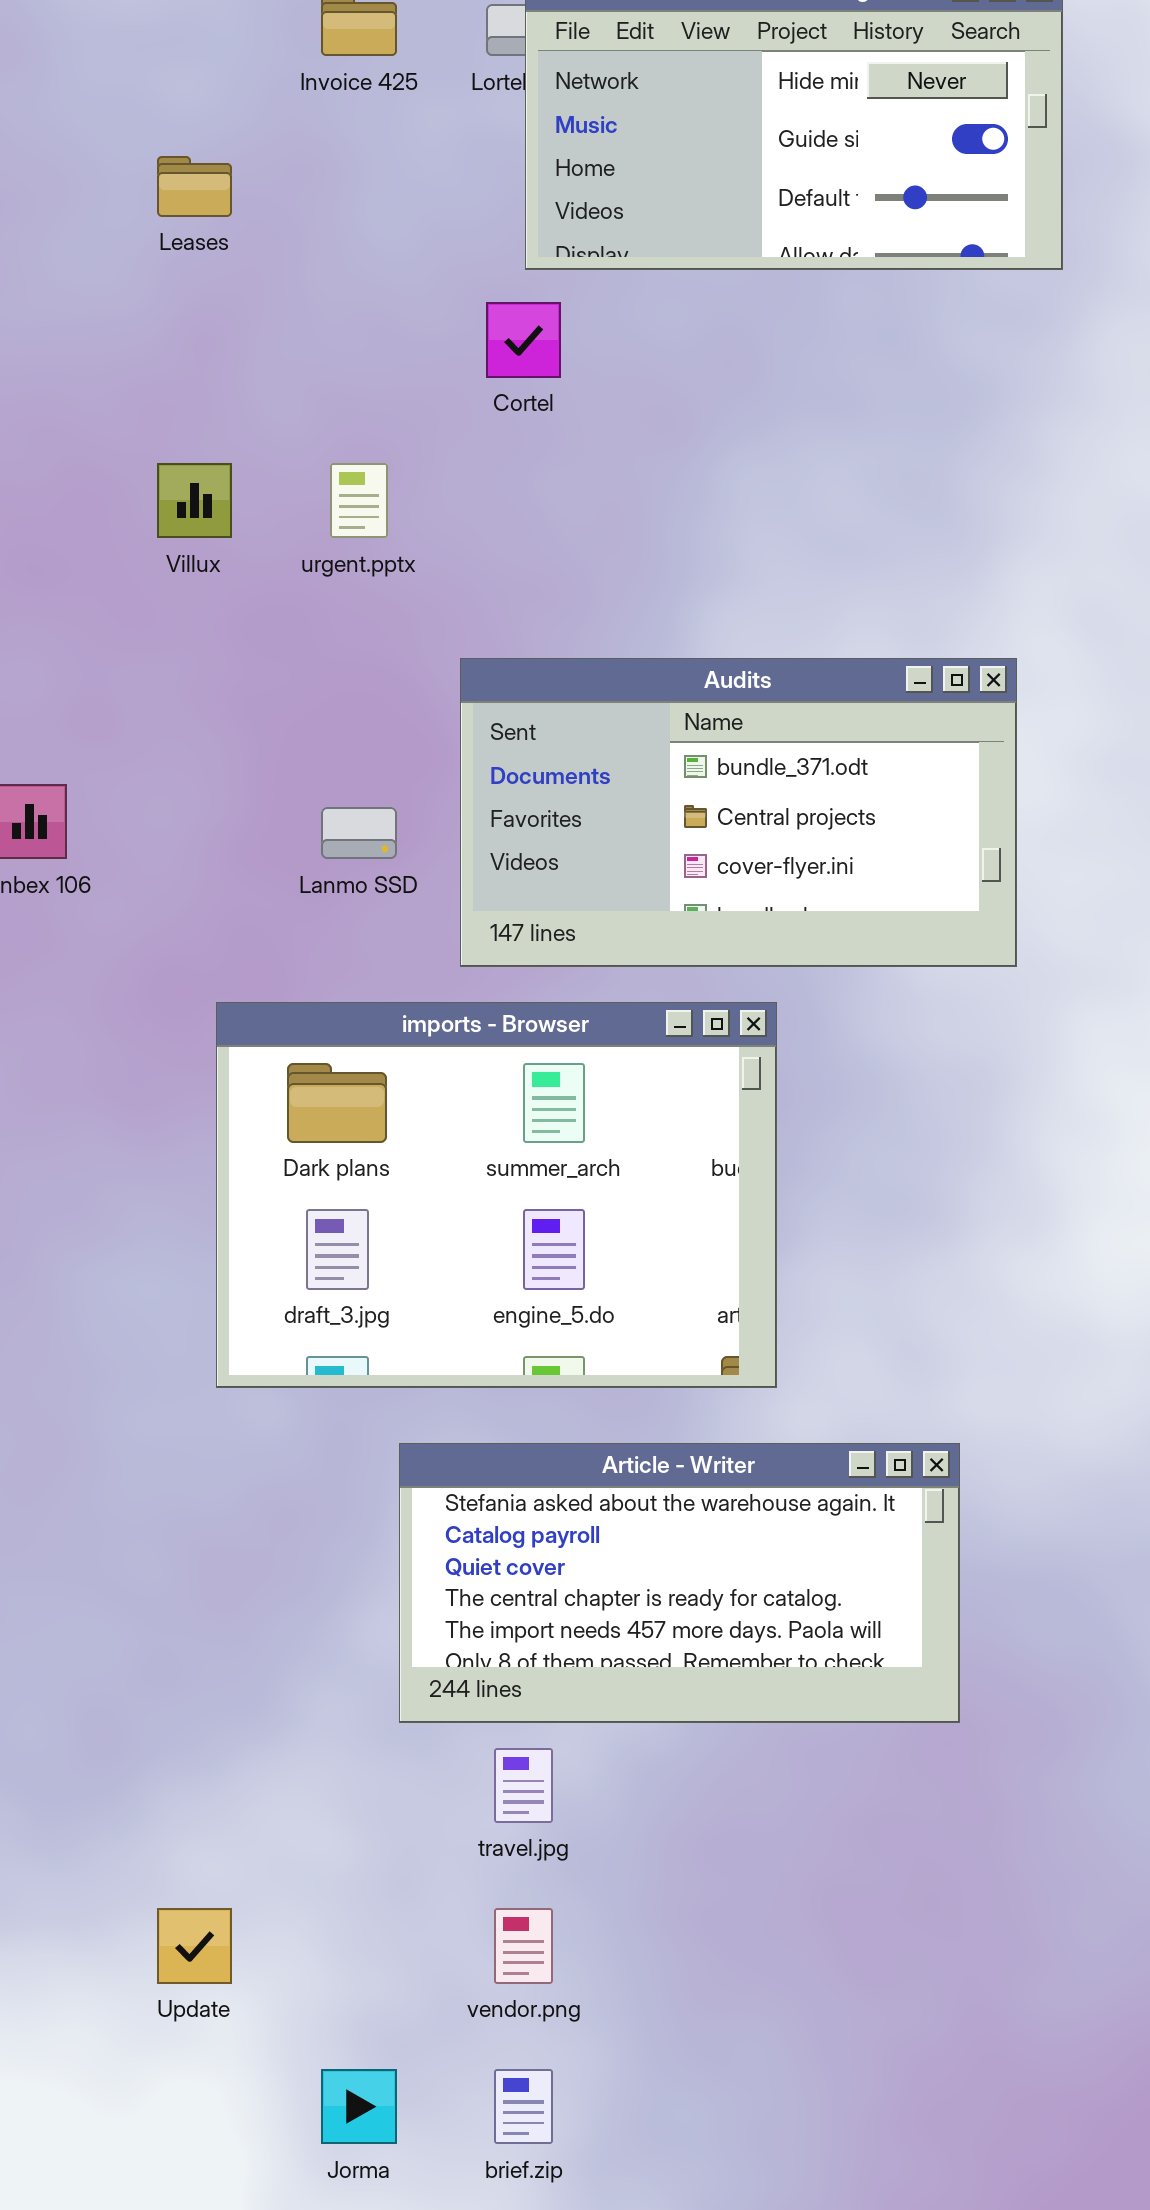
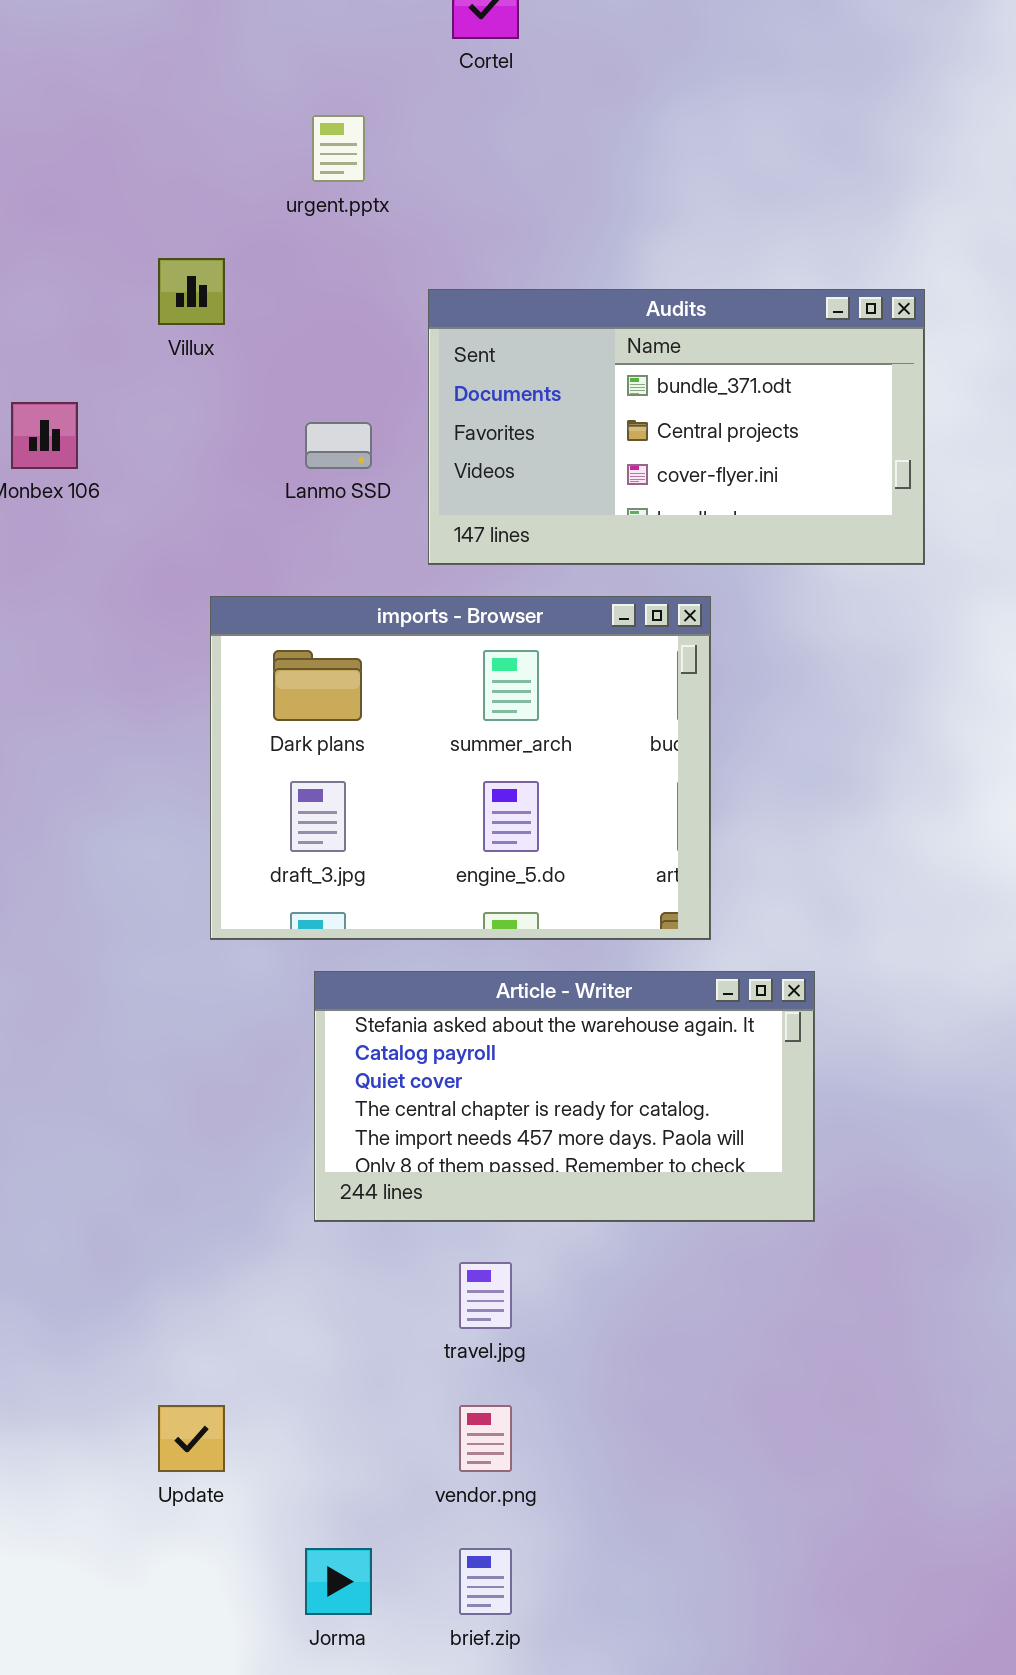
Villux: [157,463,232,538] -> [158,258,225,325], moved
Article - Writer: [399,1443,960,1723] -> [314,971,815,1222], moved

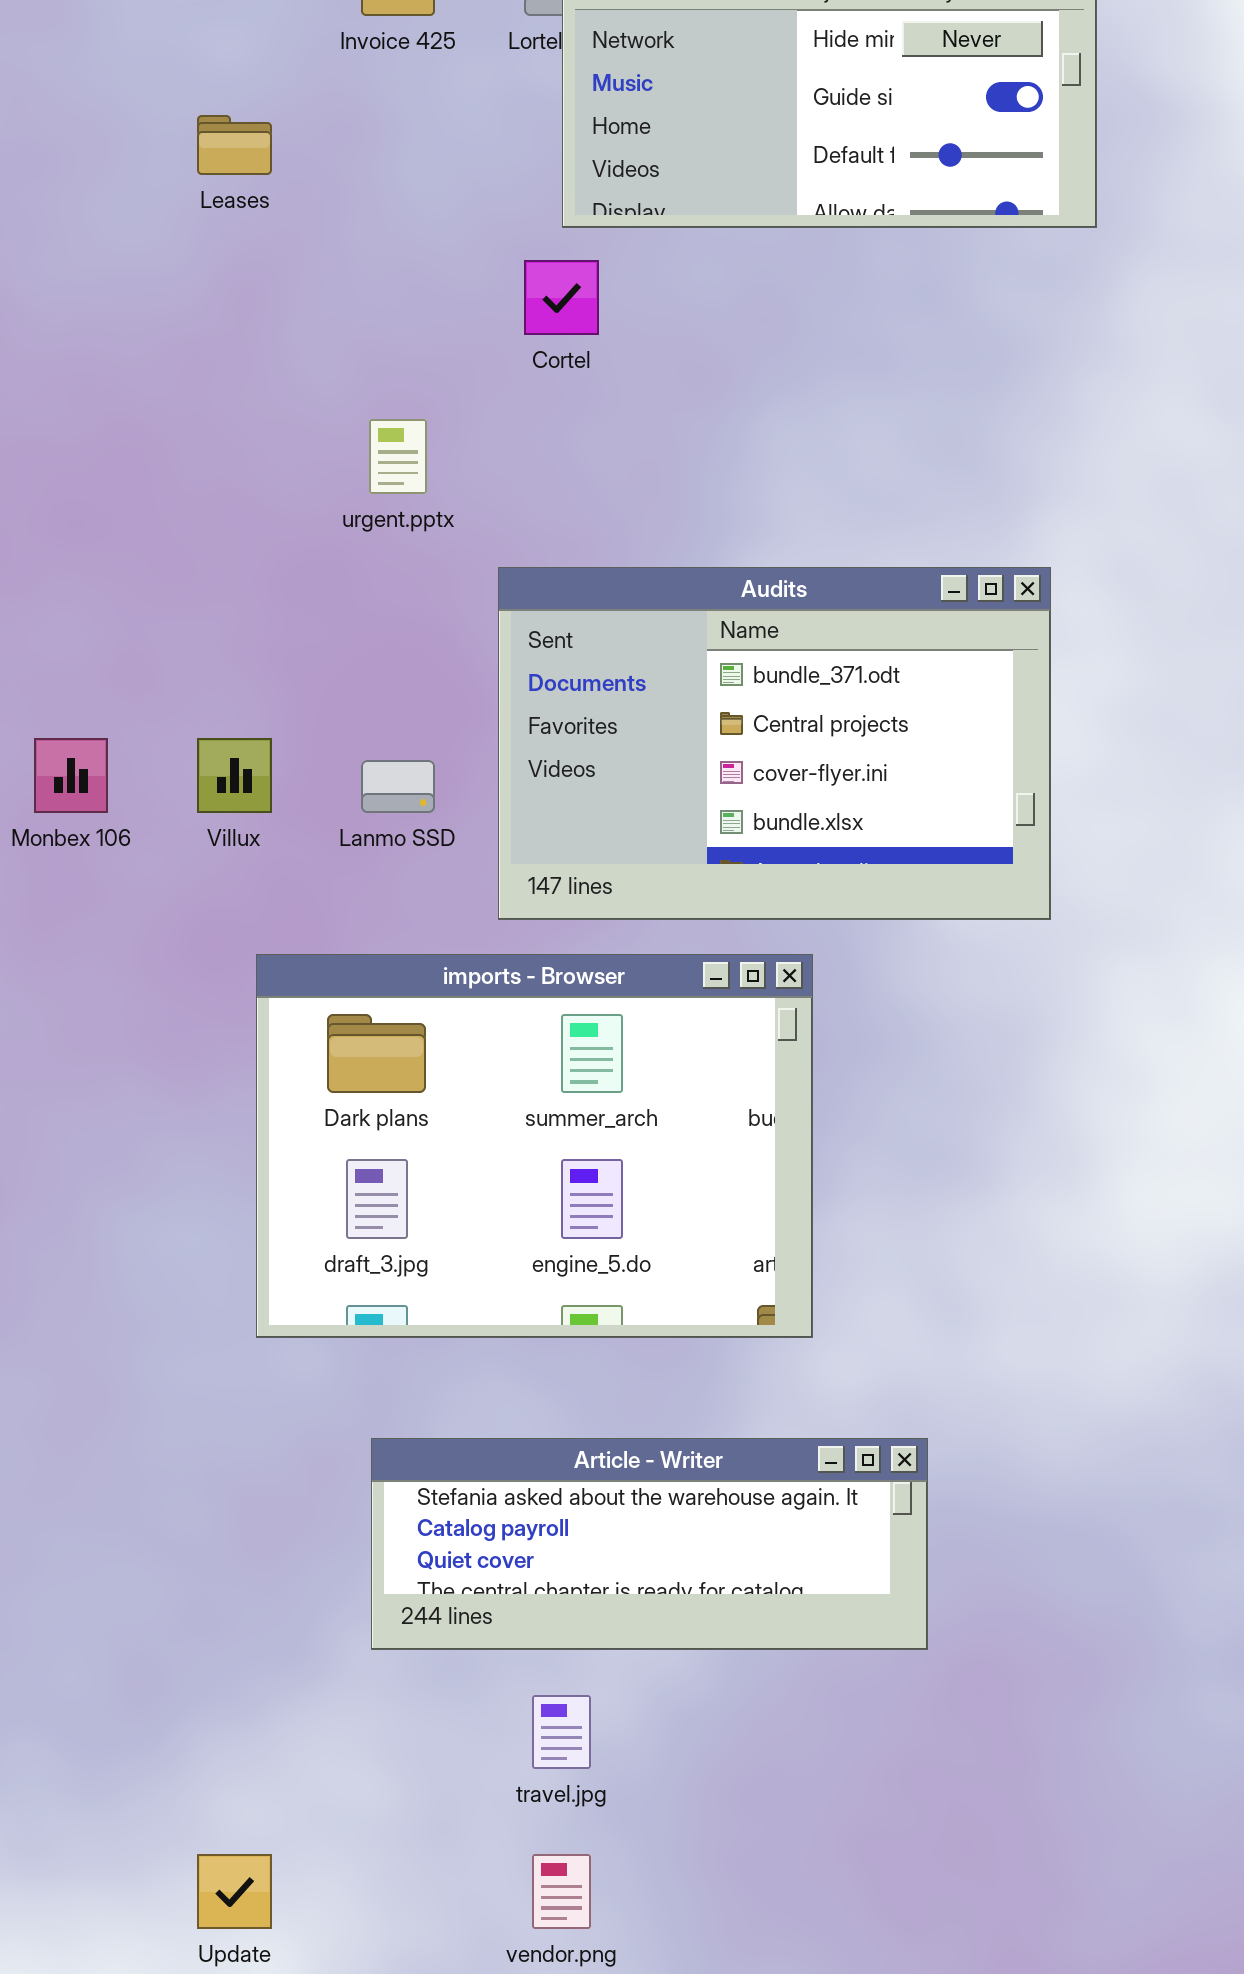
Villux: [158,258,225,325] -> [197,738,272,813], moved
Audits: [428,289,925,565] -> [498,567,1051,920], resized
Article - Writer: [314,971,815,1222] -> [371,1438,928,1650], resized

